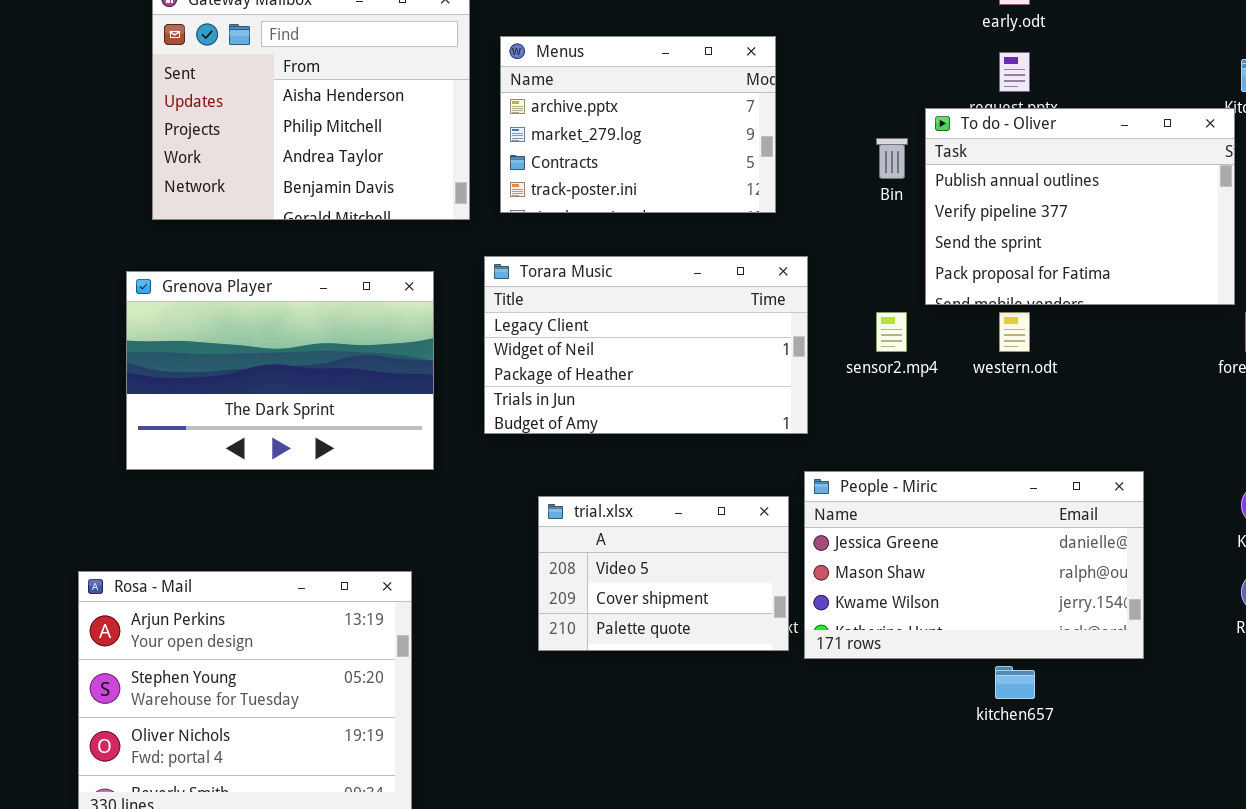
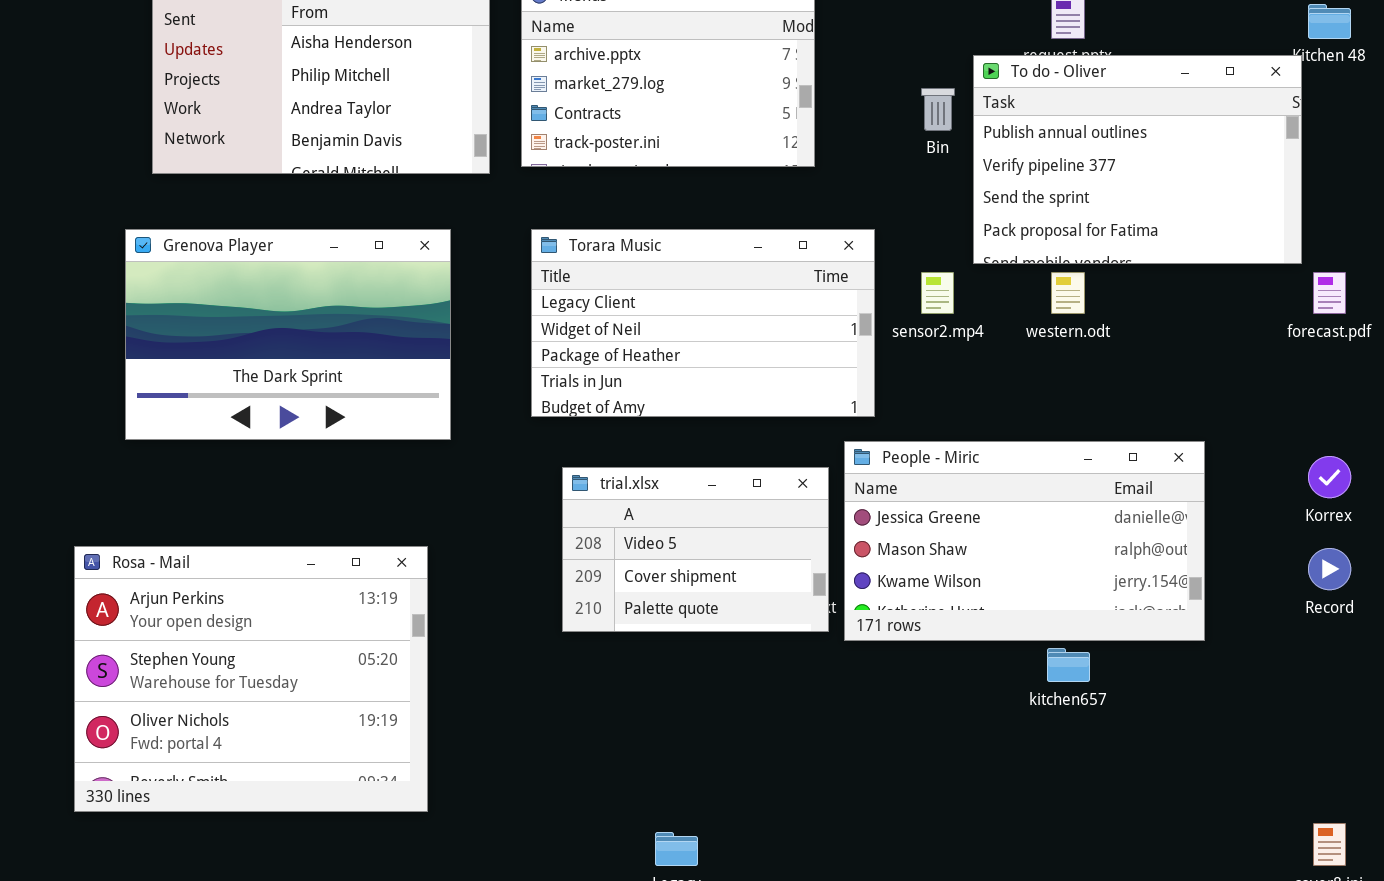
Torara Music: [484,256,808,434] -> [531,229,875,417], moved

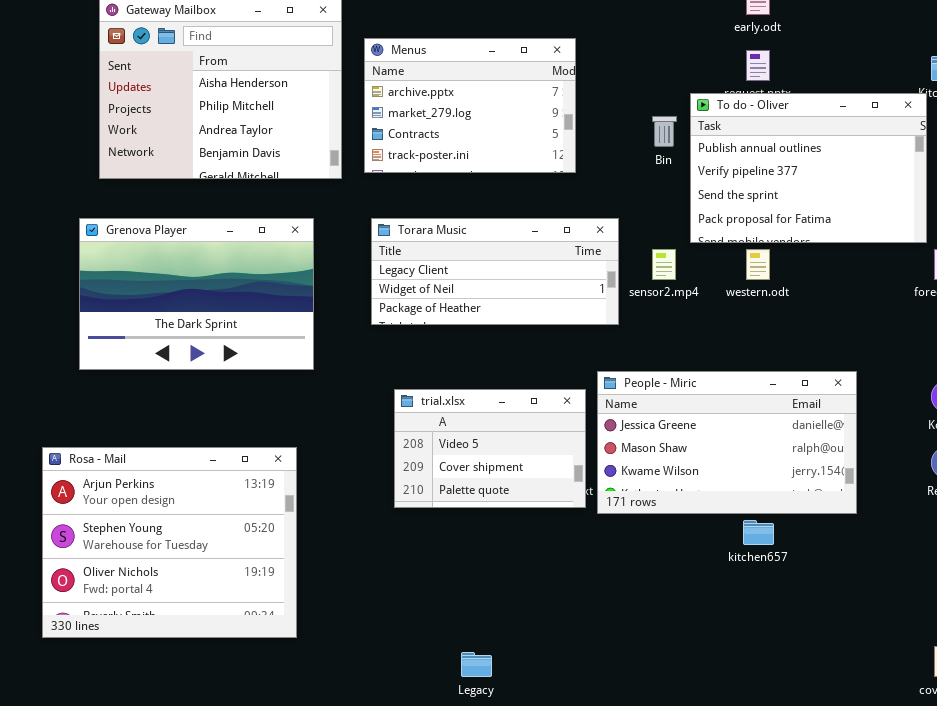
Torara Music: [531,229,875,417] -> [371,218,619,325], resized

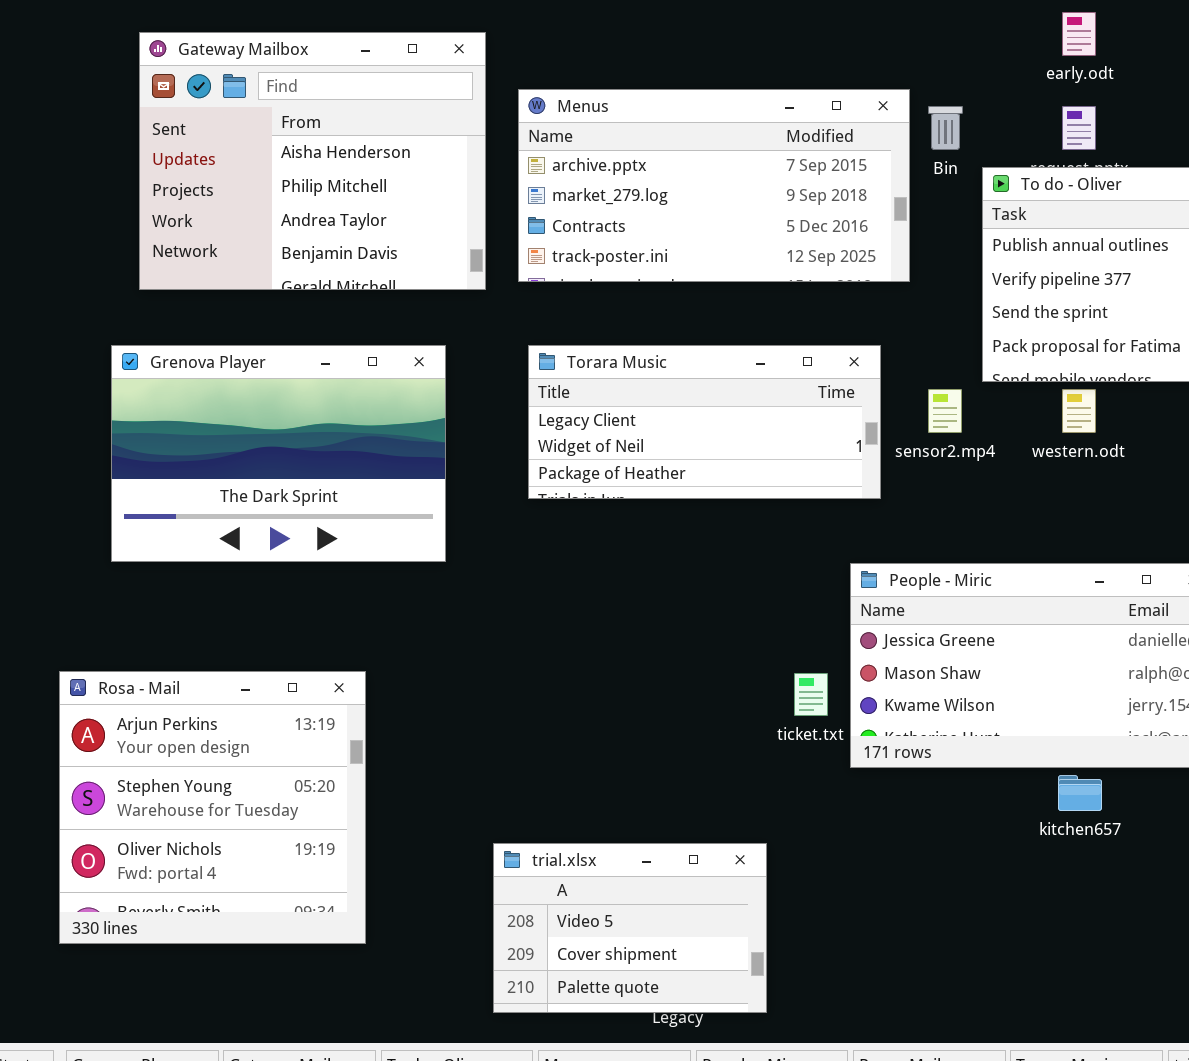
Menus: [364,38,576,173] -> [518,89,910,282], resized
Bin: [652,116,677,147] -> [928,106,963,150], moved
trial.xlsx: [394,389,586,508] -> [493,843,767,1013], moved
Rosa - Mail: [42,447,297,638] -> [59,671,366,944], resized

